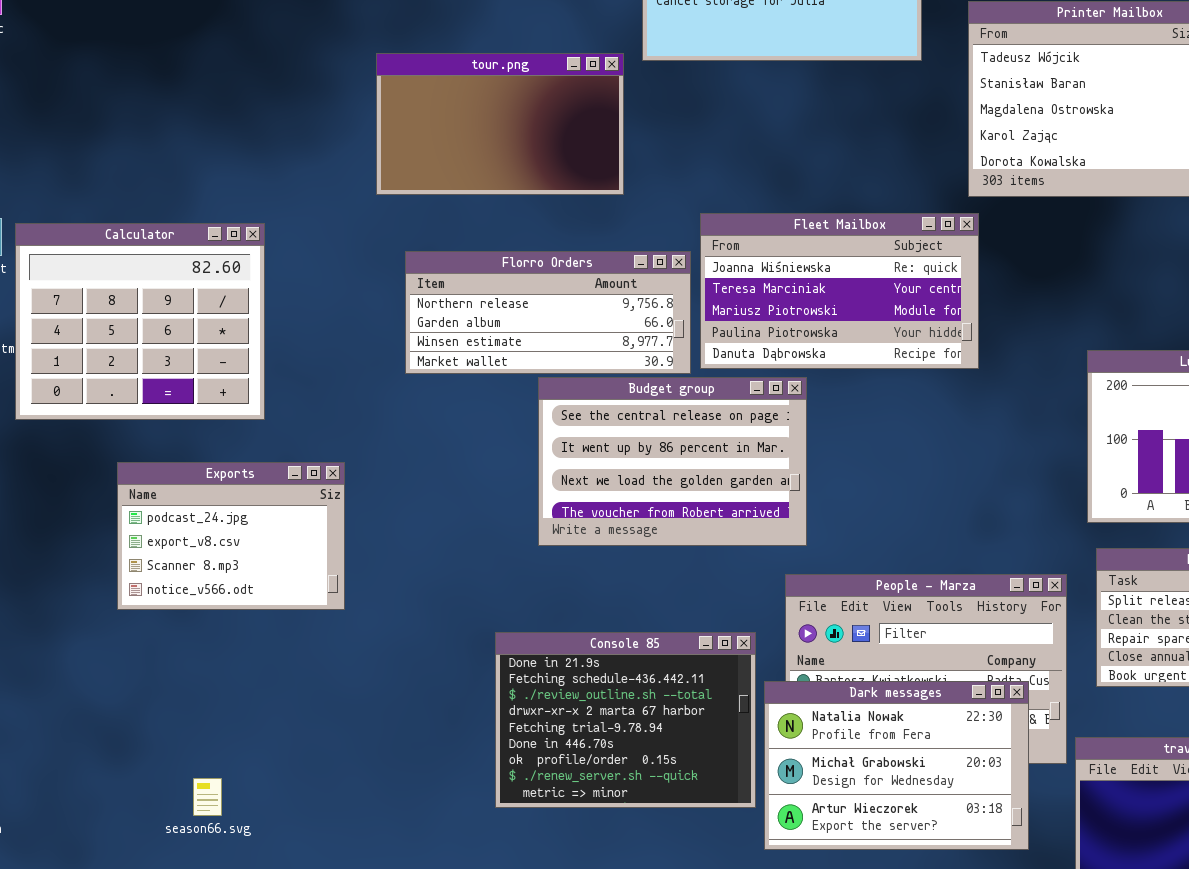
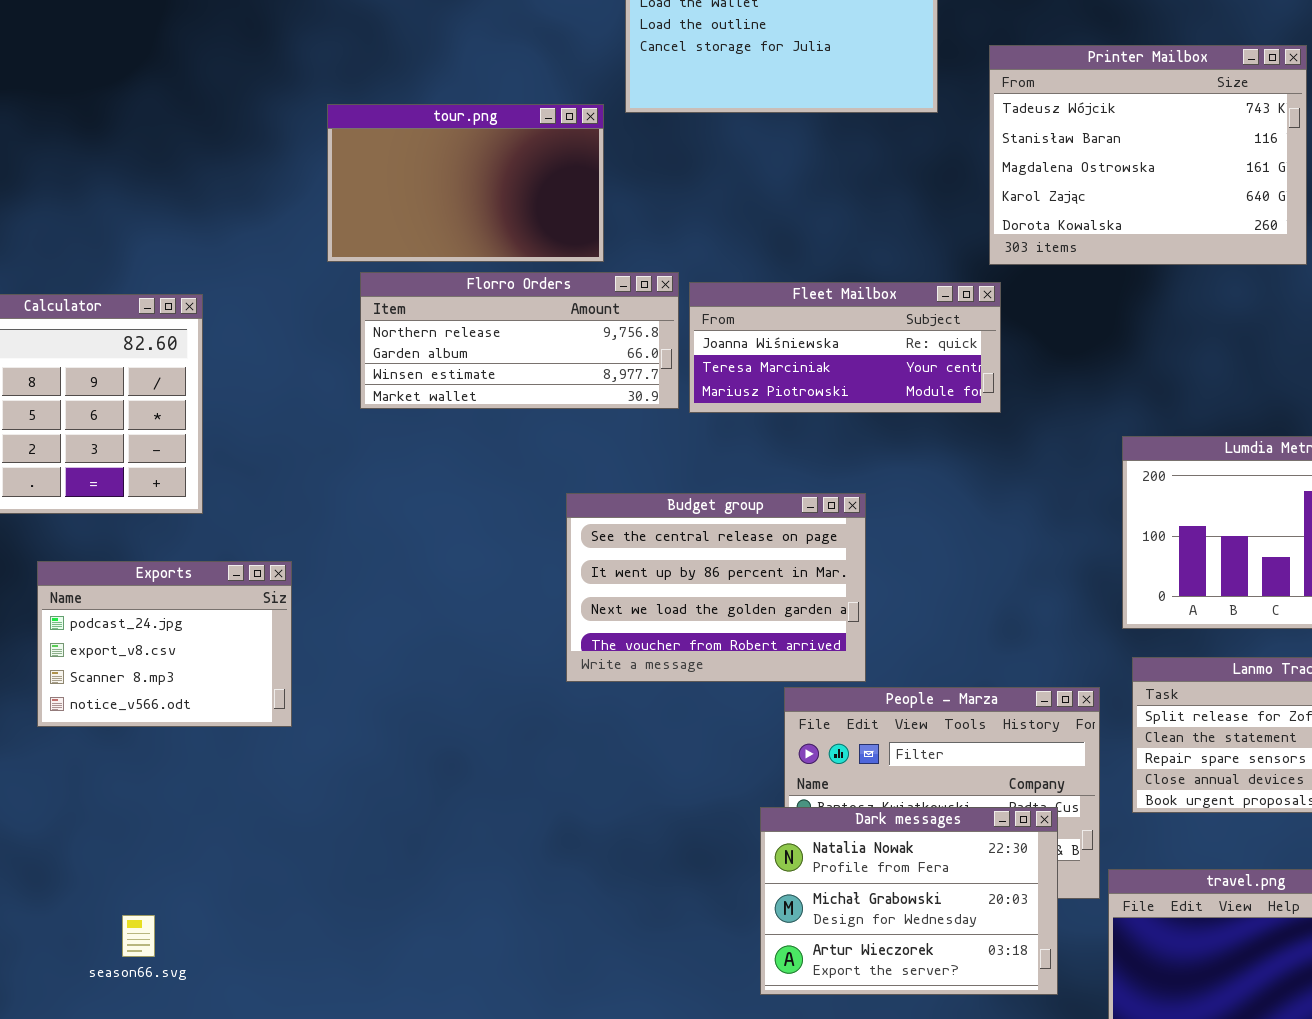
Fleet Mailbox: [700,213,979,369] -> [689,282,1001,413], resized
Florro Orders: [405,251,691,374] -> [360,272,679,409], moved
Budget group: [538,377,807,546] -> [566,493,866,682], moved
Console 85: [495,632,756,808] -> none, closed

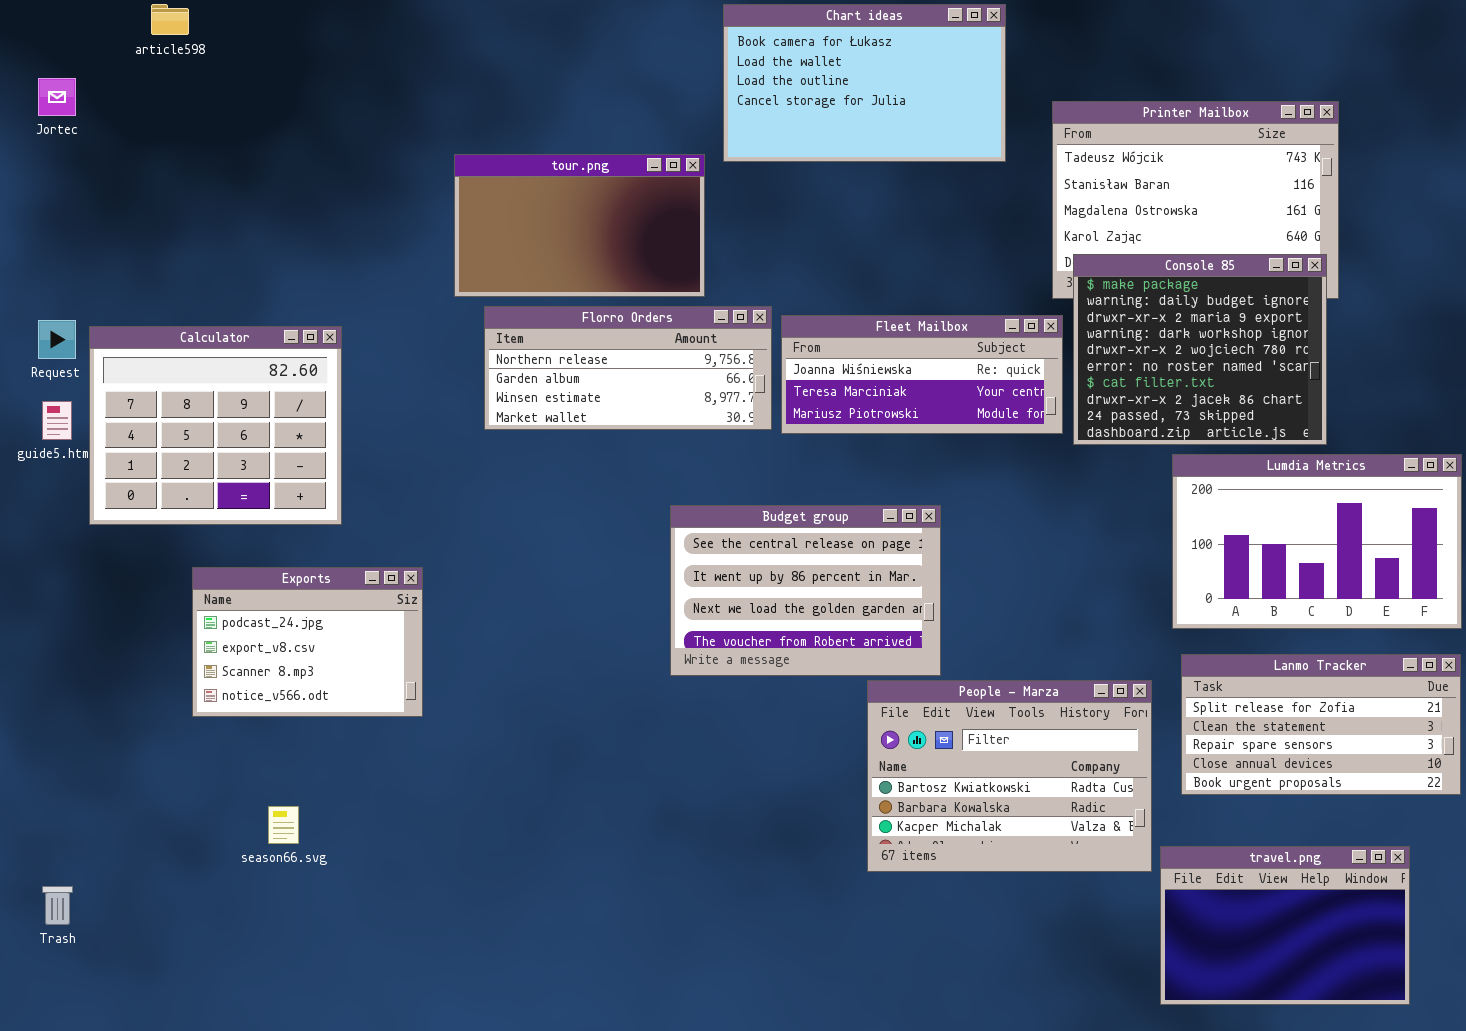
Console 85: none -> [1073,254,1327,445], opened
Dark messages: [760,807,1058,995] -> none, closed
season66.svg: [122,915,155,957] -> [268,806,299,844], moved

